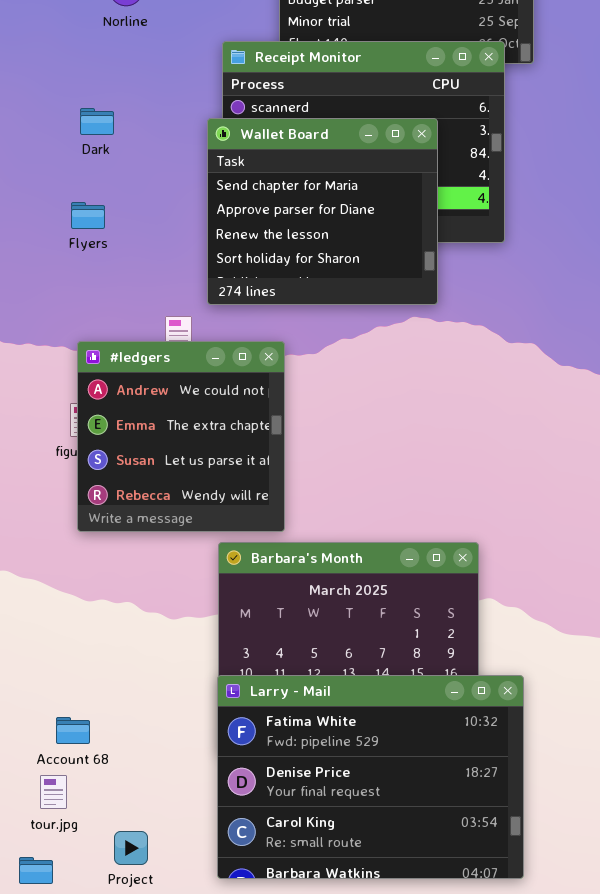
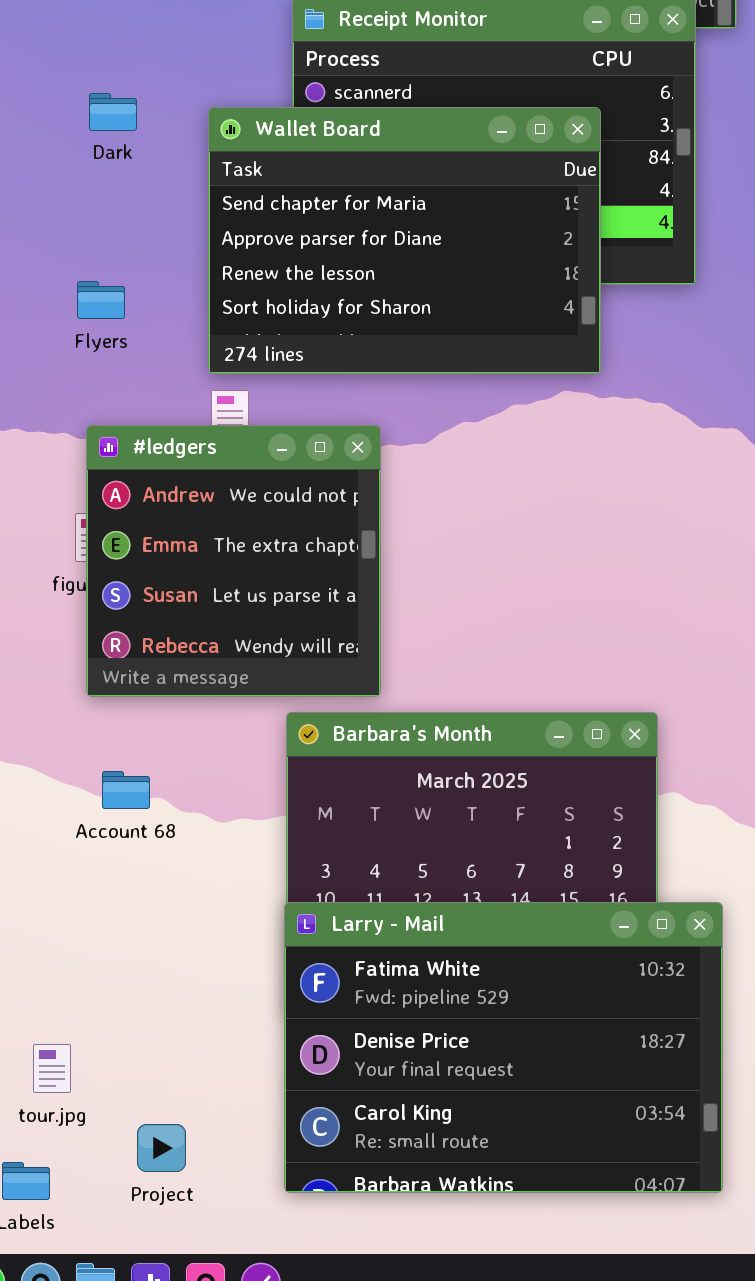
Wallet Board: [207,118,438,305] -> [208,107,601,374], resized
Flyers: [71,202,105,229] -> [77,281,125,319], moved
Account 68: [56,717,90,744] -> [102,771,150,809], moved

